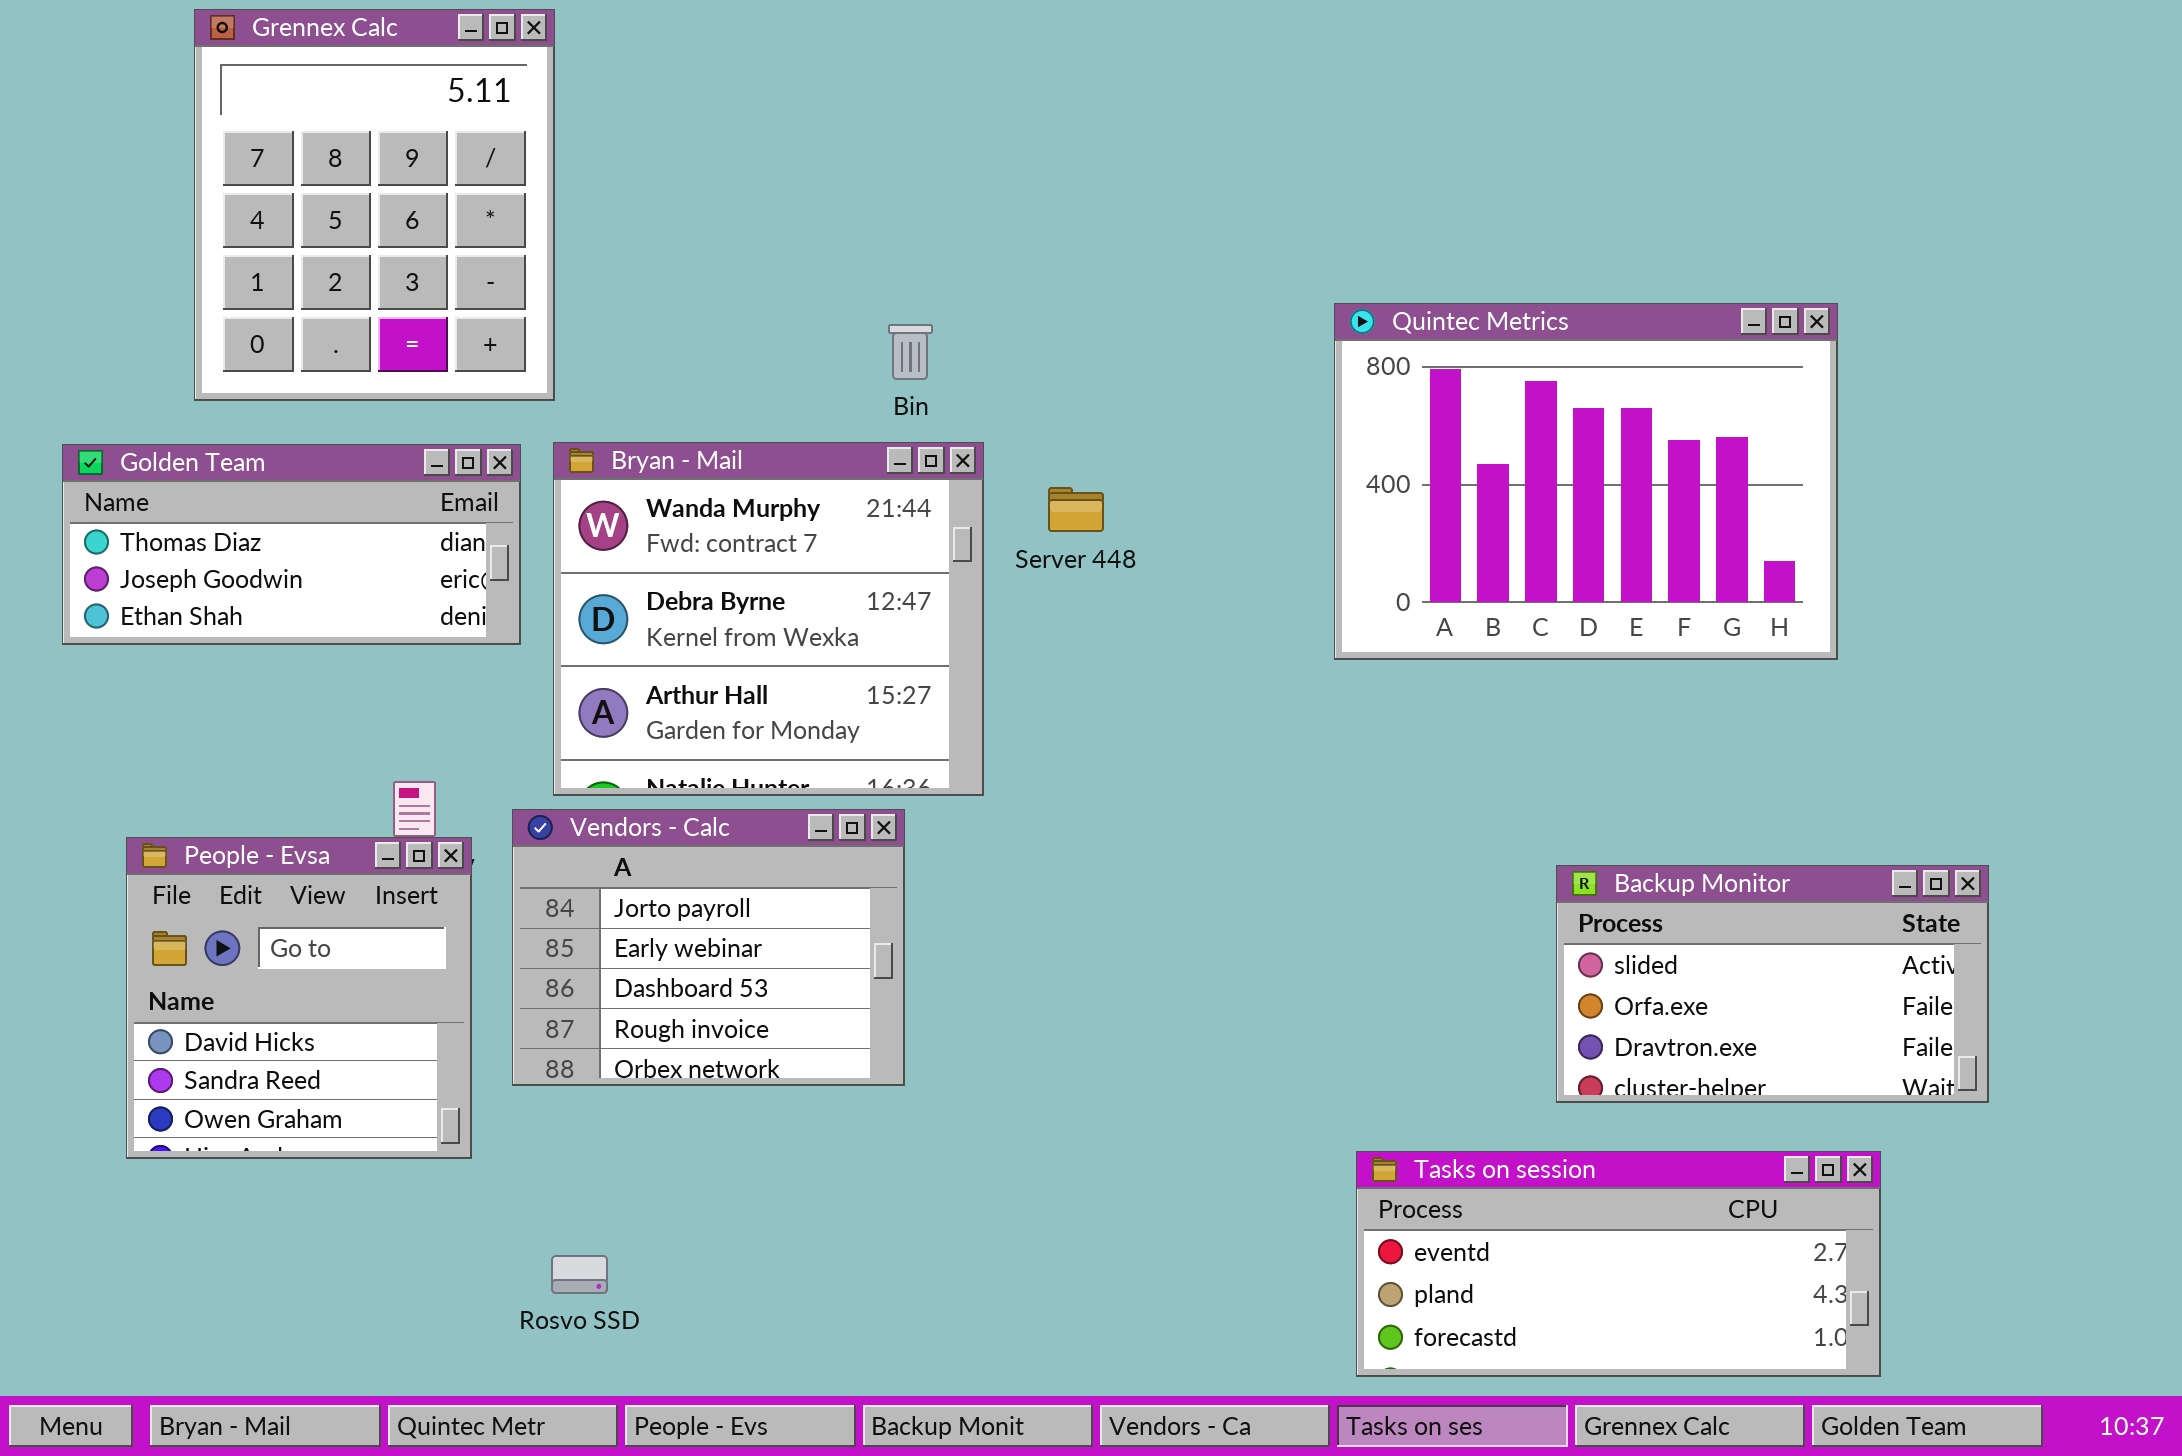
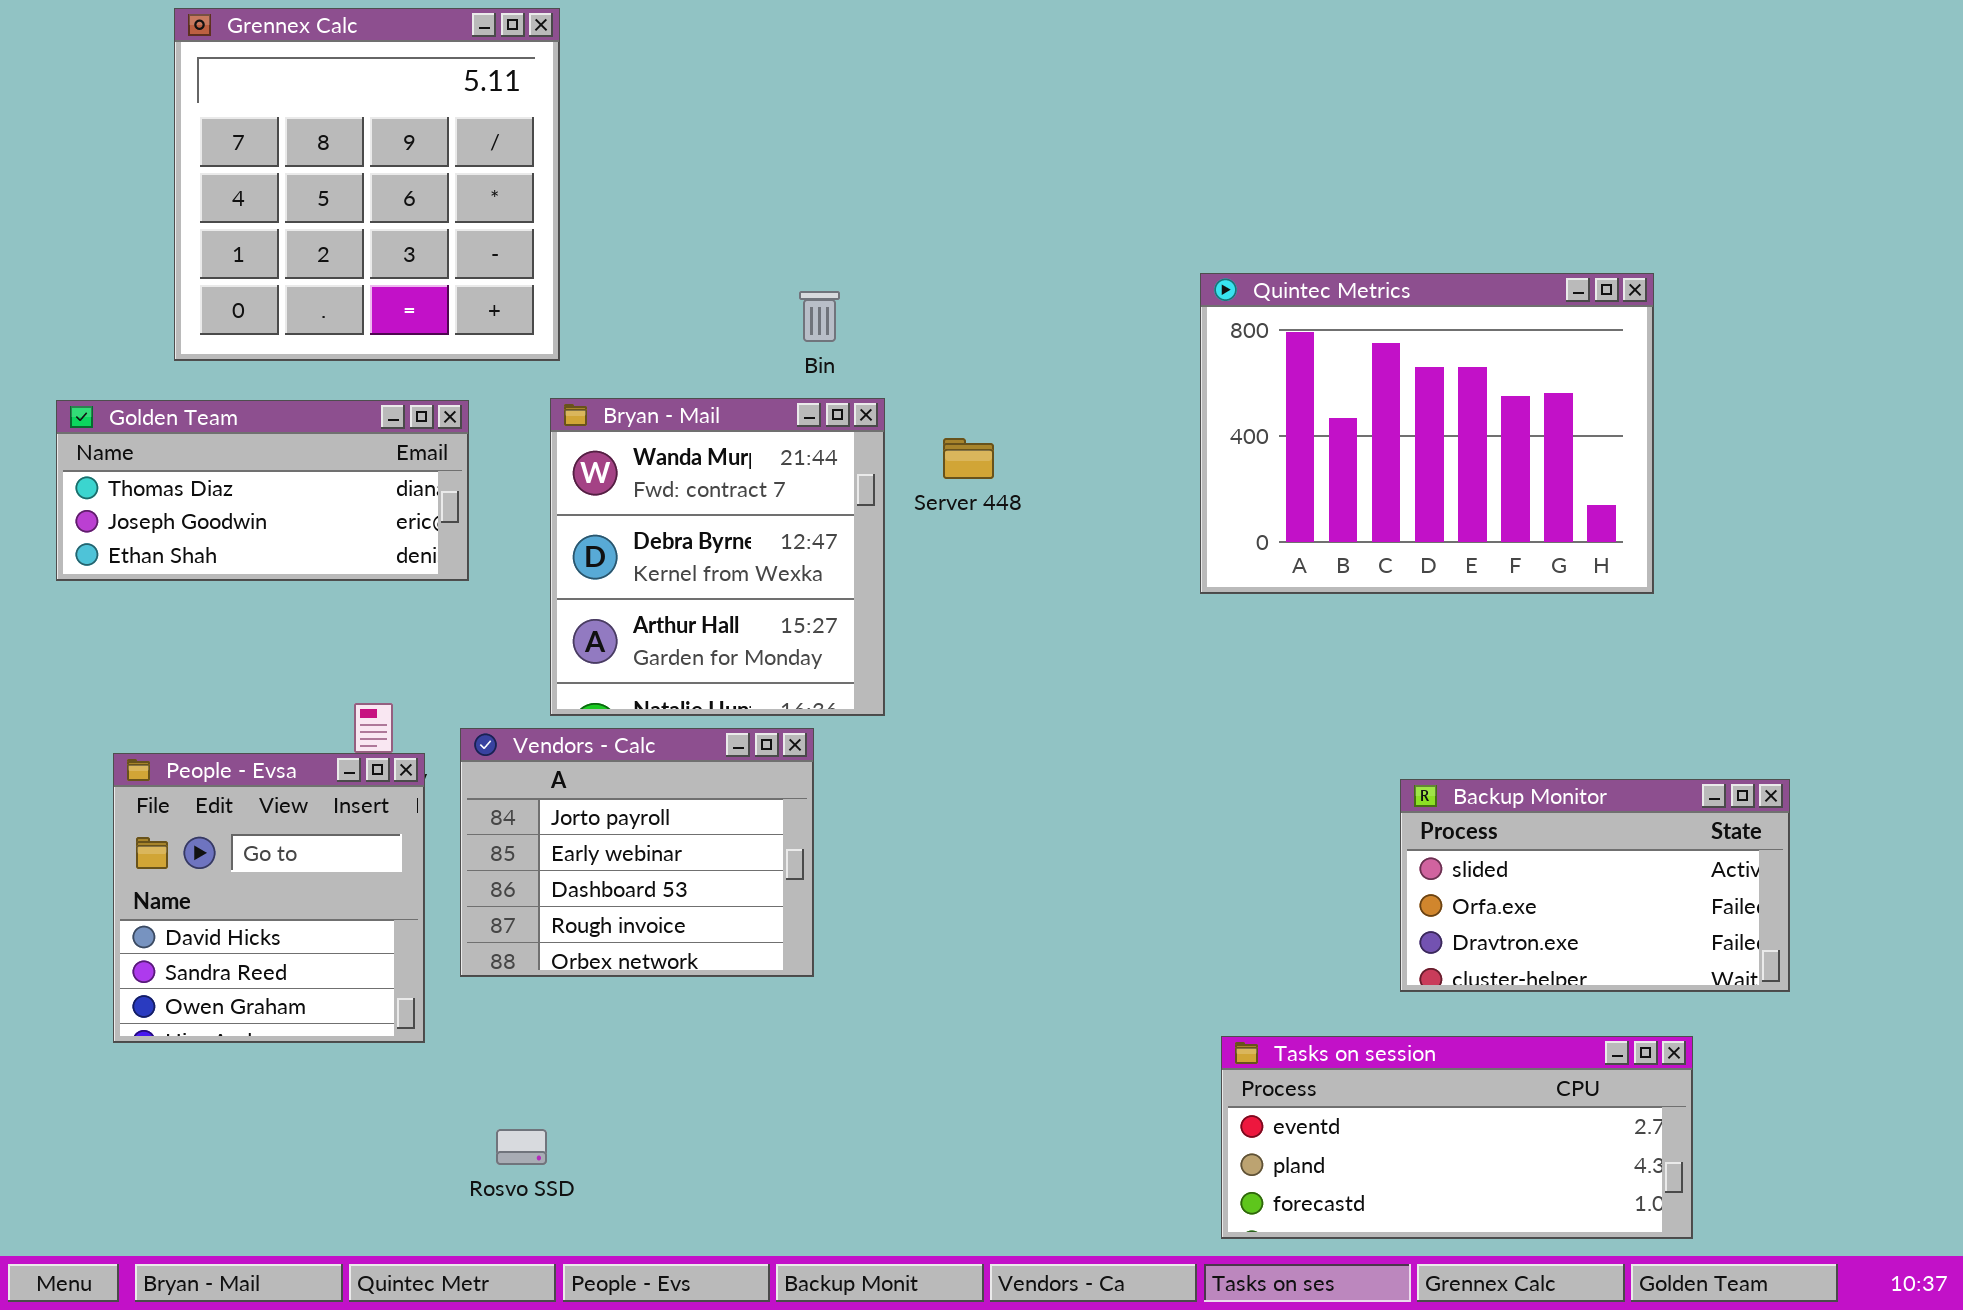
Grennex Calc: [194,9,555,401] -> [174,8,560,361], resized
Bryan - Mail: [553,442,984,796] -> [550,398,885,716], resized

